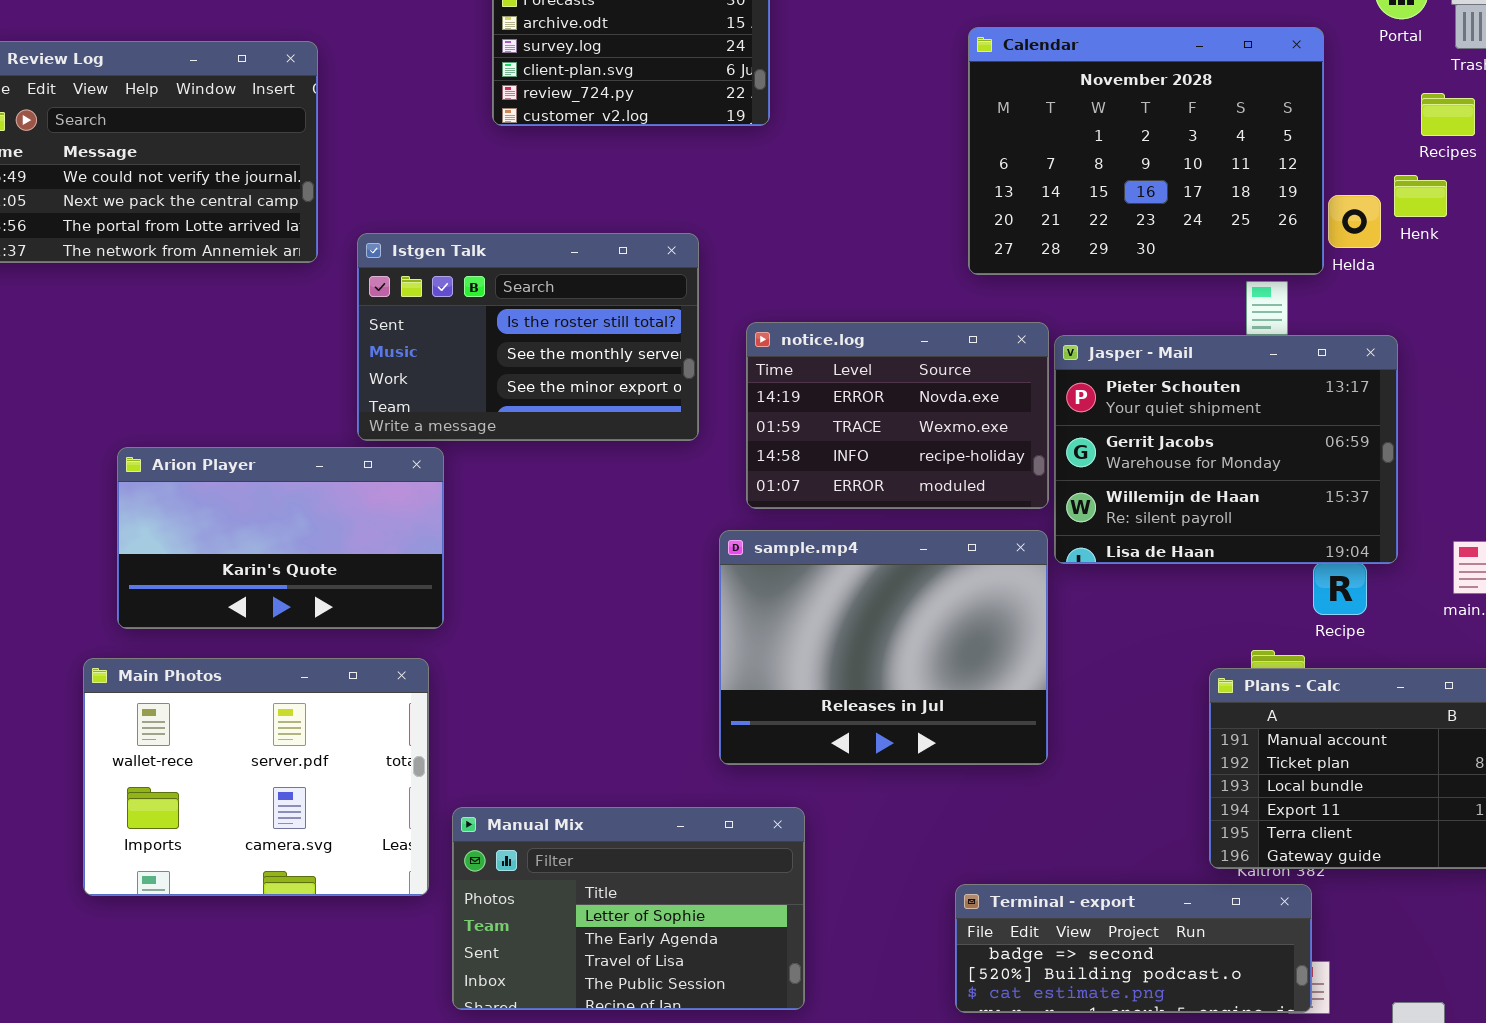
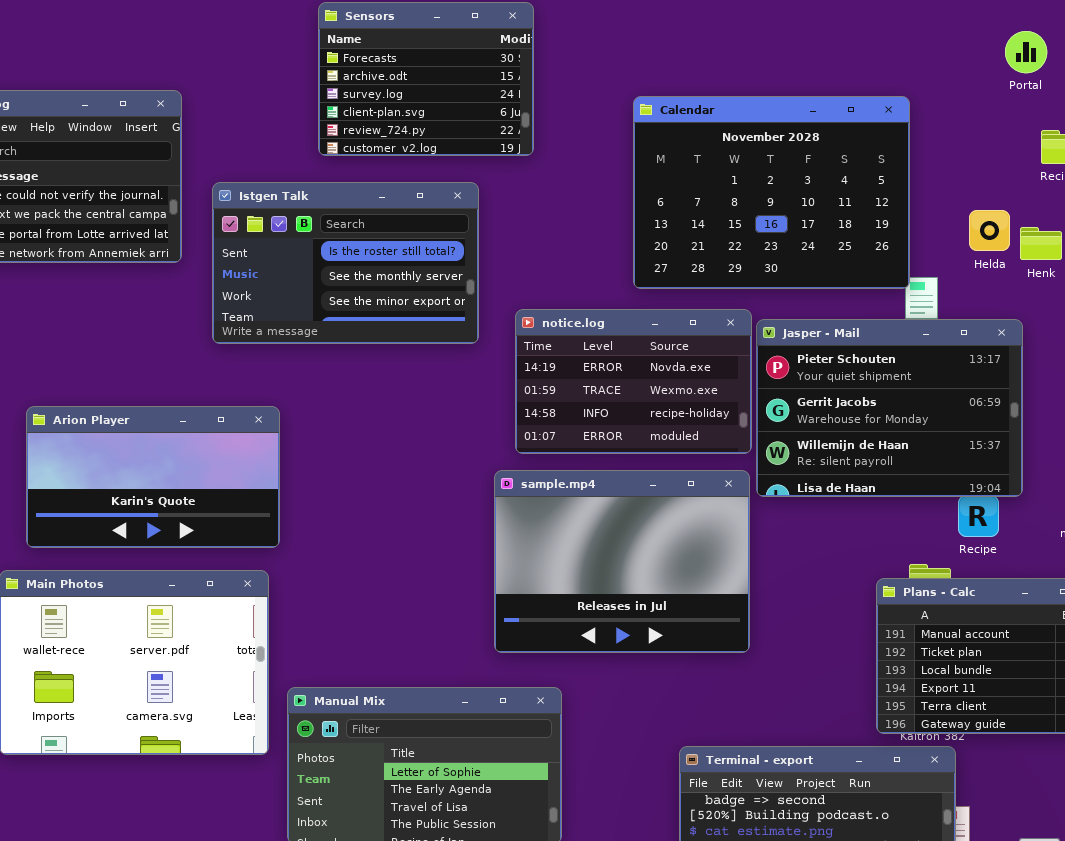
Calendar: [968,27,1324,275] -> [633,96,910,289], moved
Henk: [1394,175,1447,217] -> [1020,227,1062,260], moved
Istgen Talk: [357,233,699,441] -> [212,182,479,344], moved

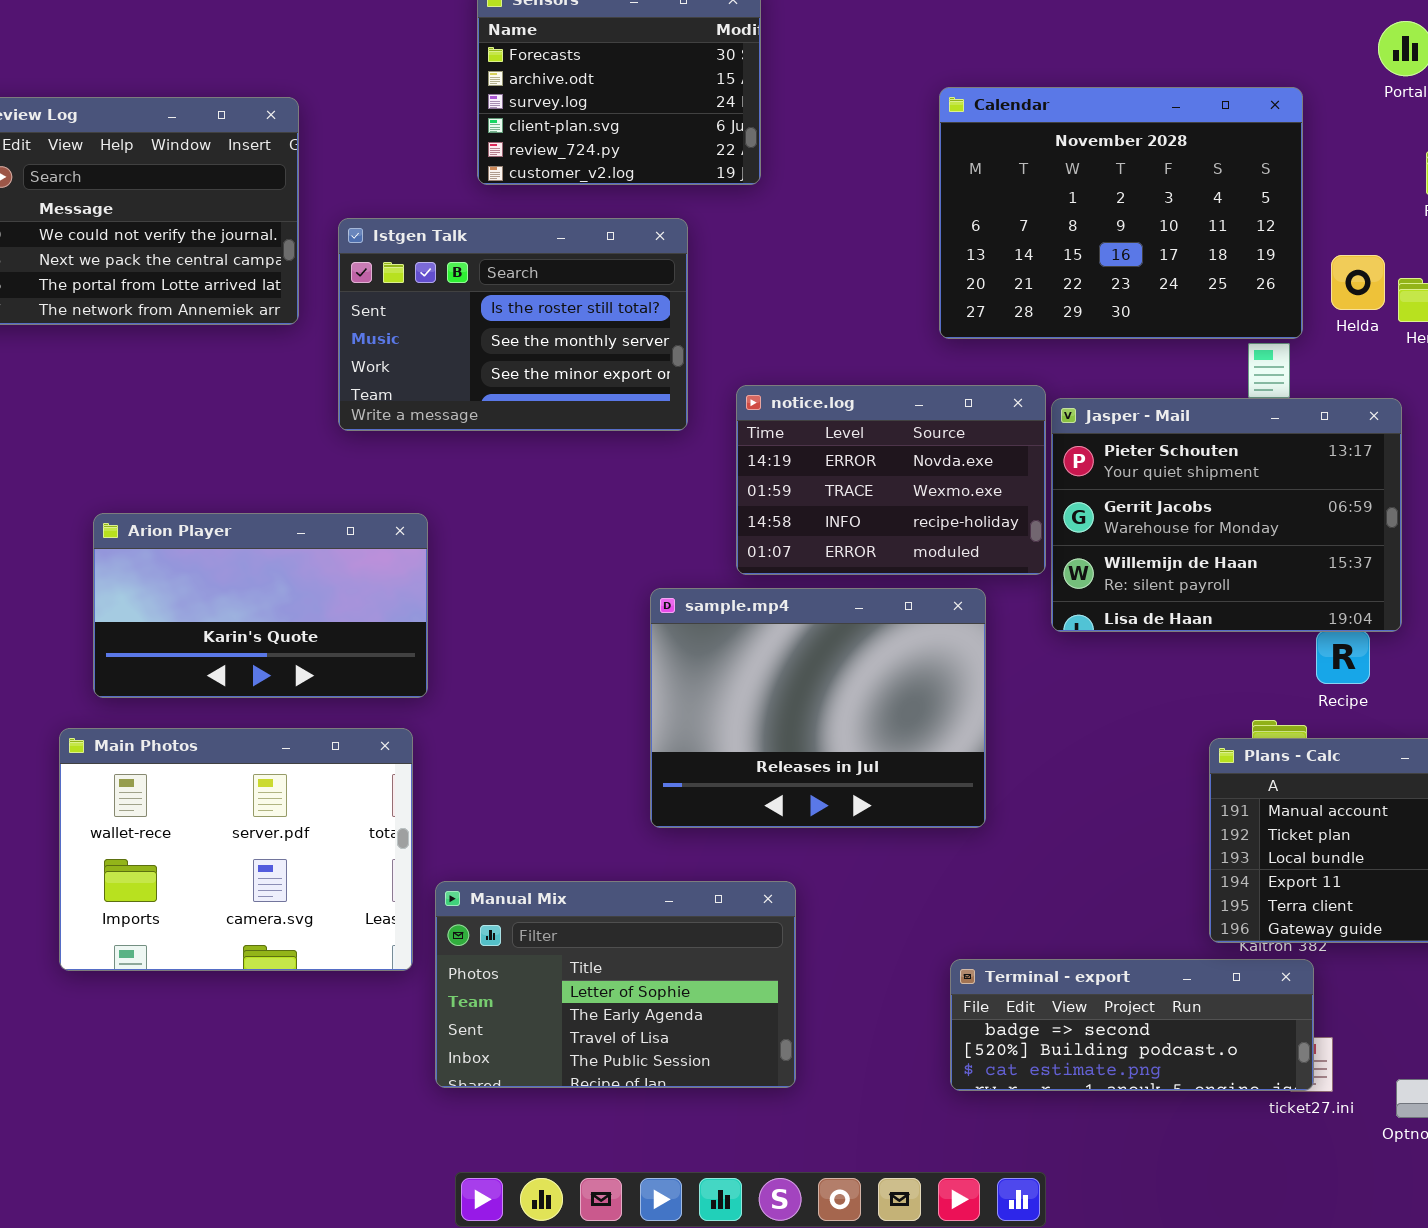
Calendar: [633,96,910,289] -> [939,87,1303,339], moved
sample.mp4: [494,470,750,653] -> [650,588,986,828], moved

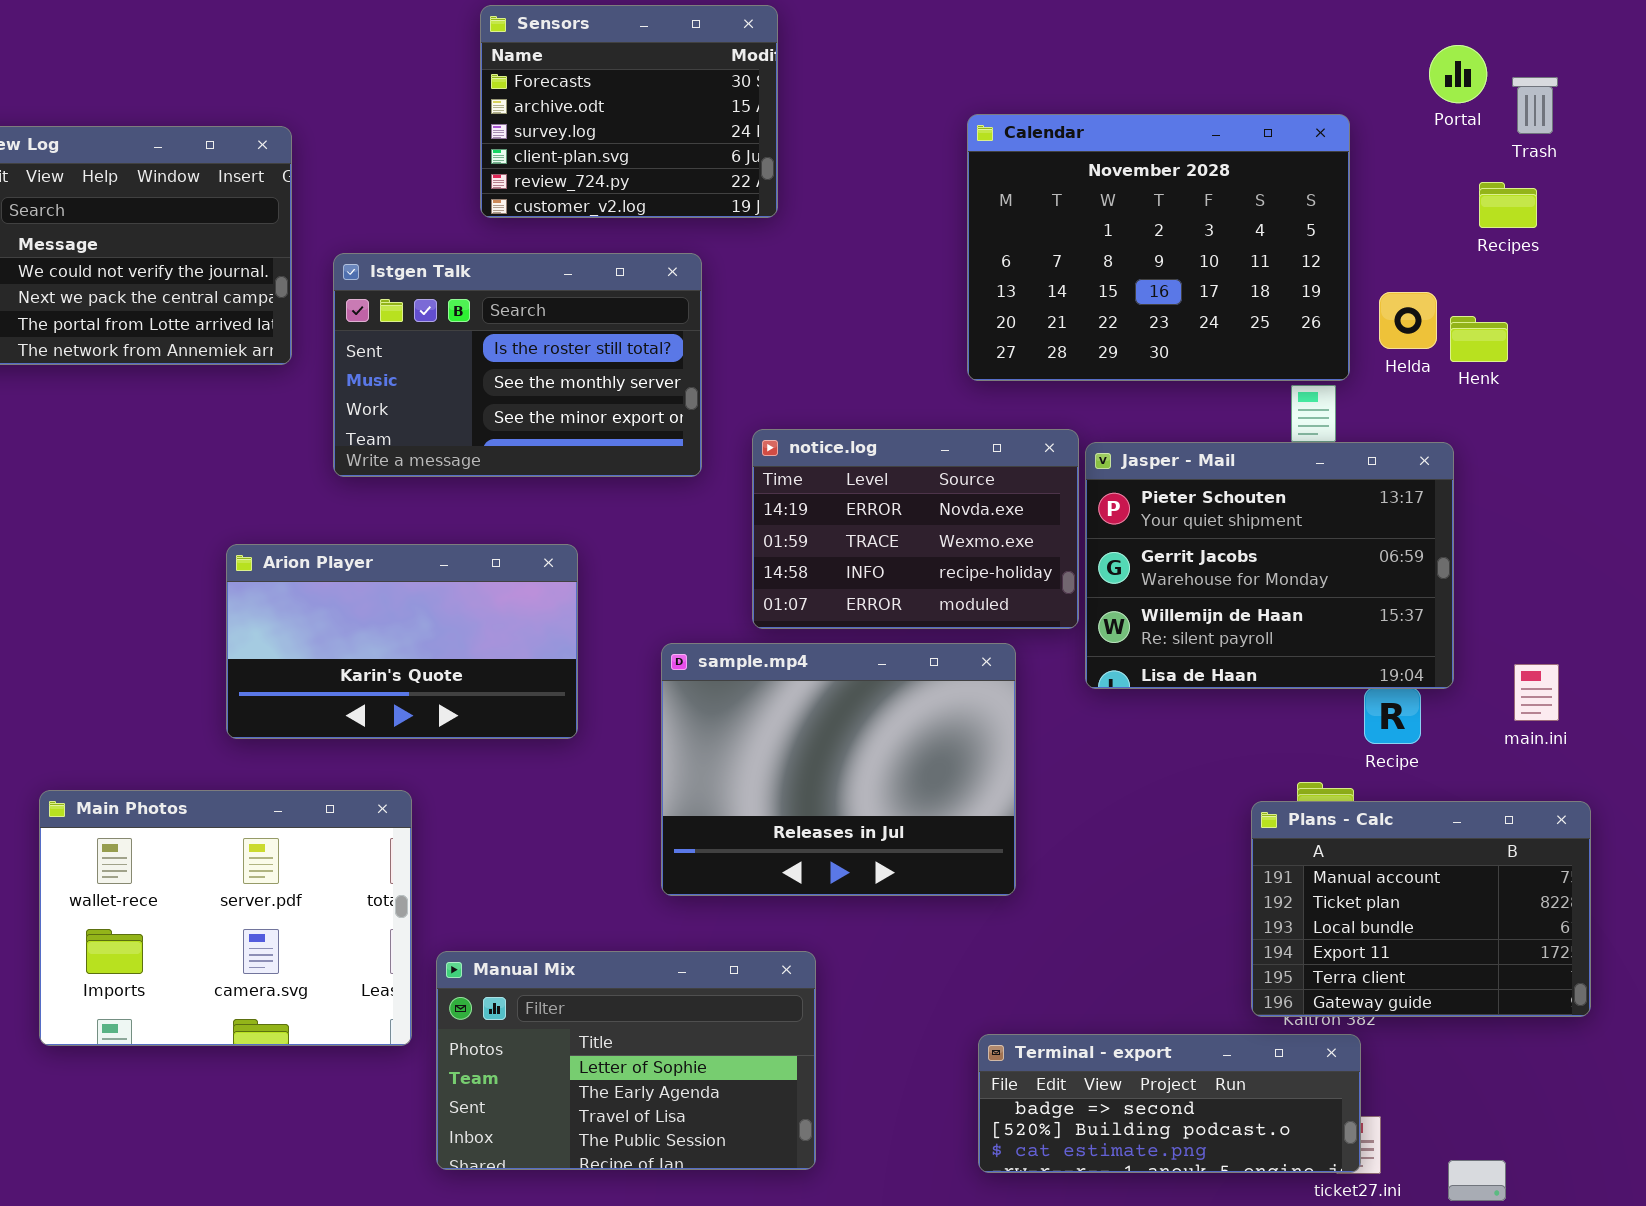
Arion Player: [93,513,428,698] -> [226,544,578,739], moved

